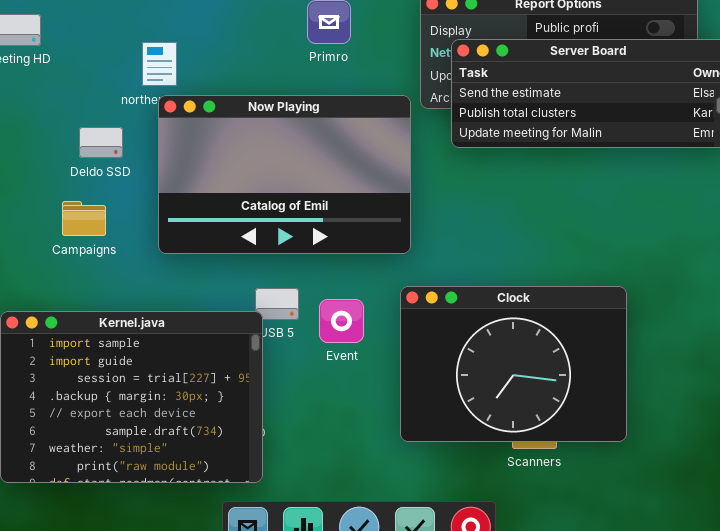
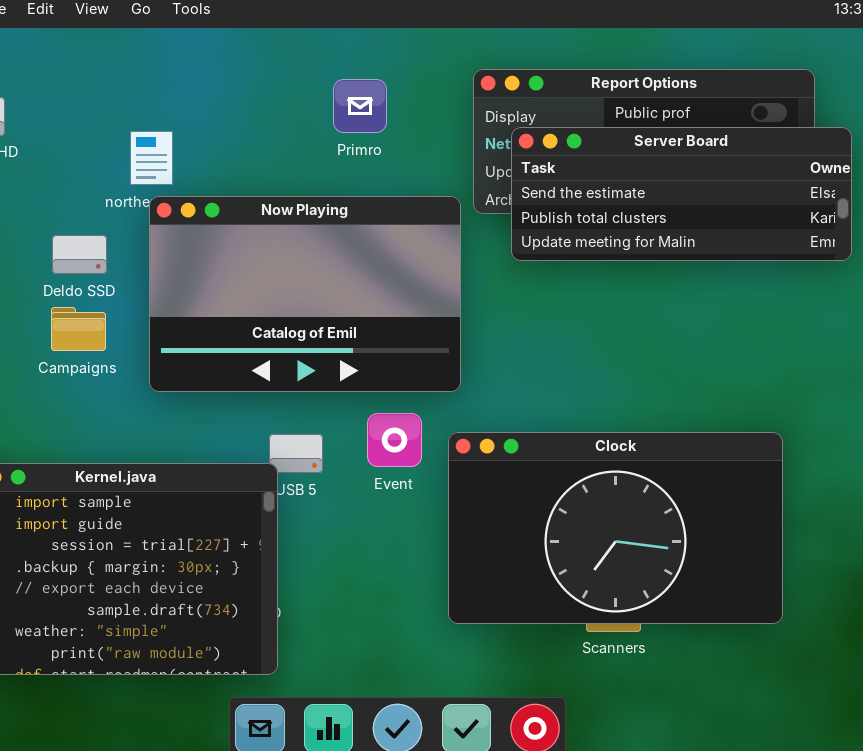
Campaigns: [62,201,106,236] -> [51,307,106,351], moved
Clock: [400,286,627,442] -> [448,432,783,624], resized
Event: [319,299,364,343] -> [367,413,422,467], moved

